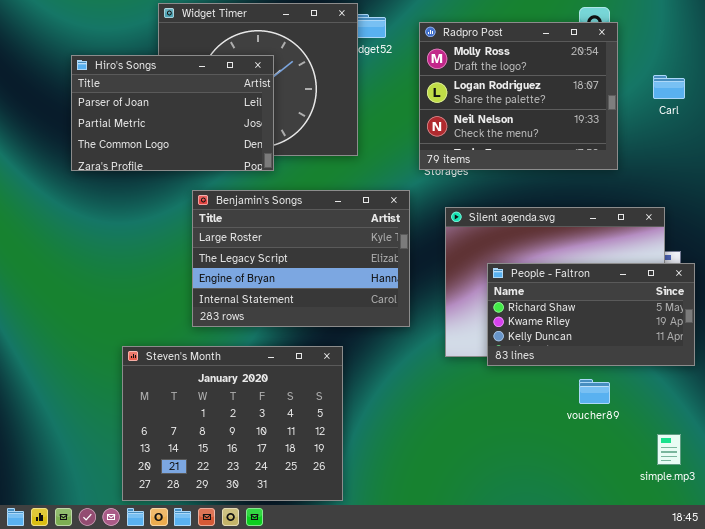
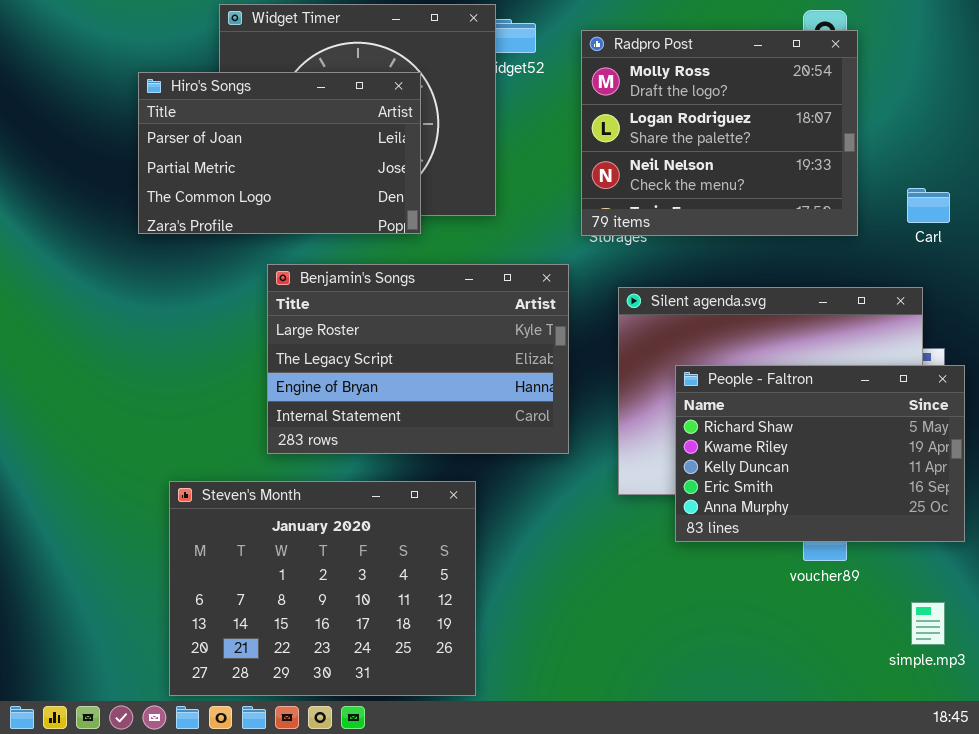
Hiro's Songs: [71,55,274,171] -> [138,72,421,234], moved
Carl: [653,75,685,99] -> [907,188,950,223], moved
People - Faltron: [487,263,695,366] -> [675,365,965,542], resized

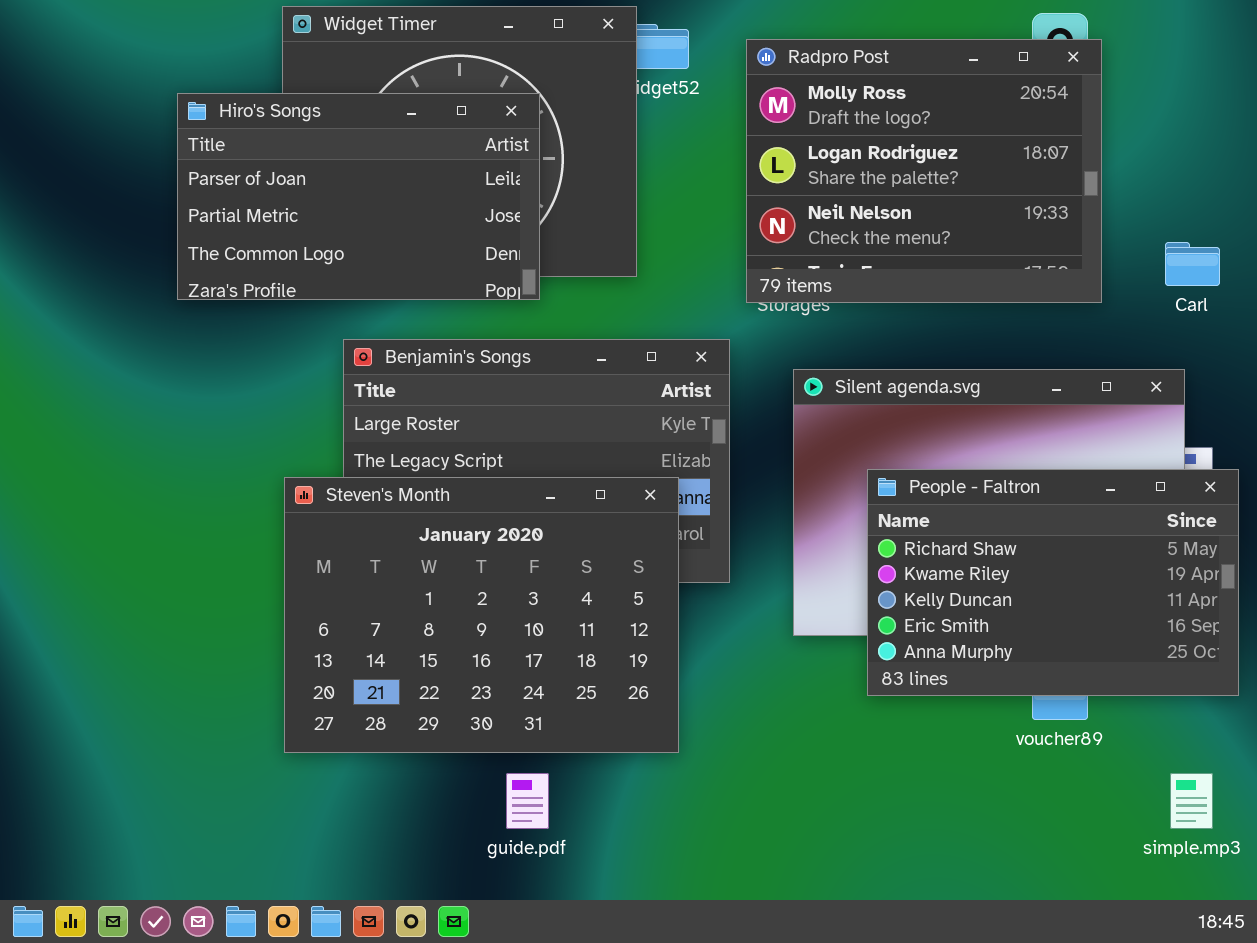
Steven's Month: [169,481,476,696] -> [284,477,679,753], moved

